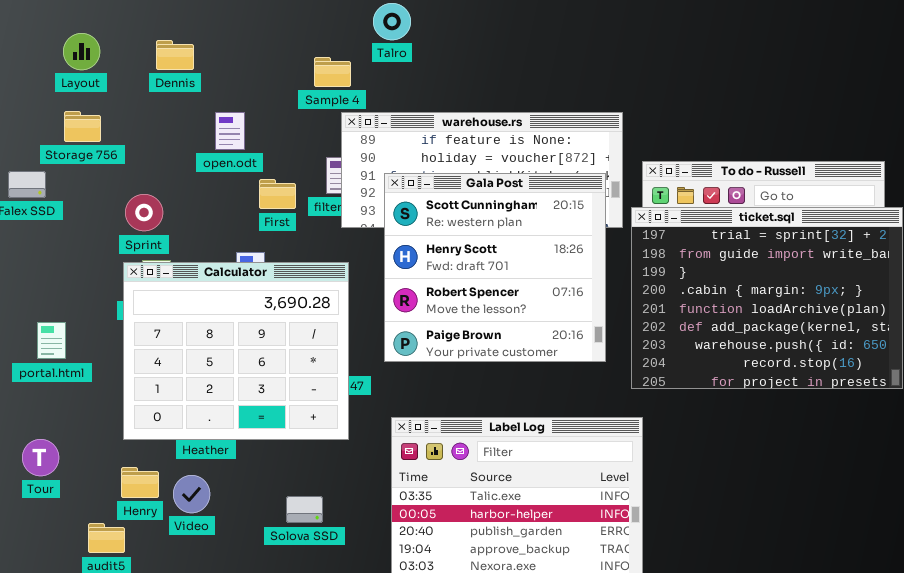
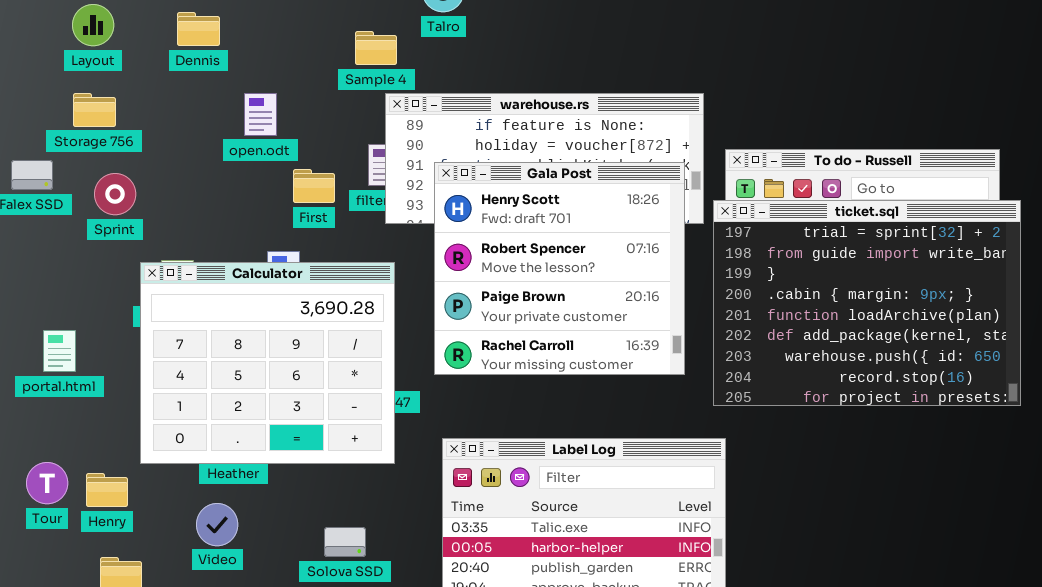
Gala Post: [384,173,606,362] -> [434,162,685,375], scrolled down 1 row
Sprint: [125,194,163,231] -> [94,173,136,215], moved
Henry: [121,467,159,498] -> [86,473,128,507], moved

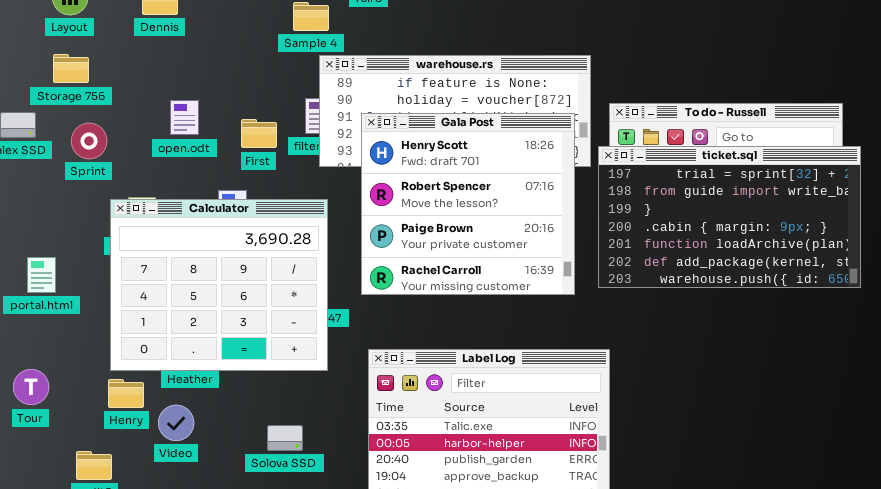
open.odt: [244,93,277,136] -> [170,100,199,135], moved
ticket.sql: [713,200,1021,406] -> [598,146,861,288], resized
Henry: [86,473,128,507] -> [108,379,144,408], moved

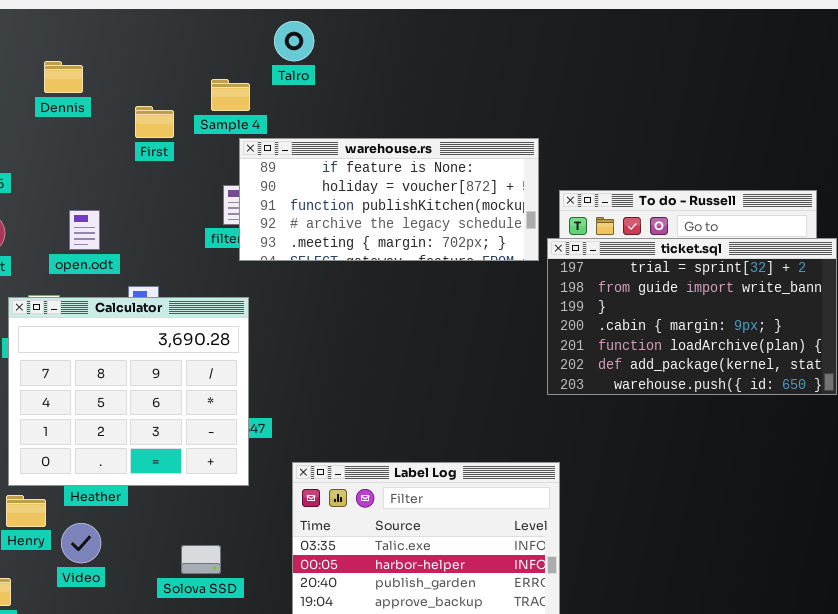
open.odt: [170,100,199,135] -> [69,210,100,250], moved
Gala Post: [361,113,575,295] -> none, closed
First: [241,119,277,148] -> [135,106,174,138], moved

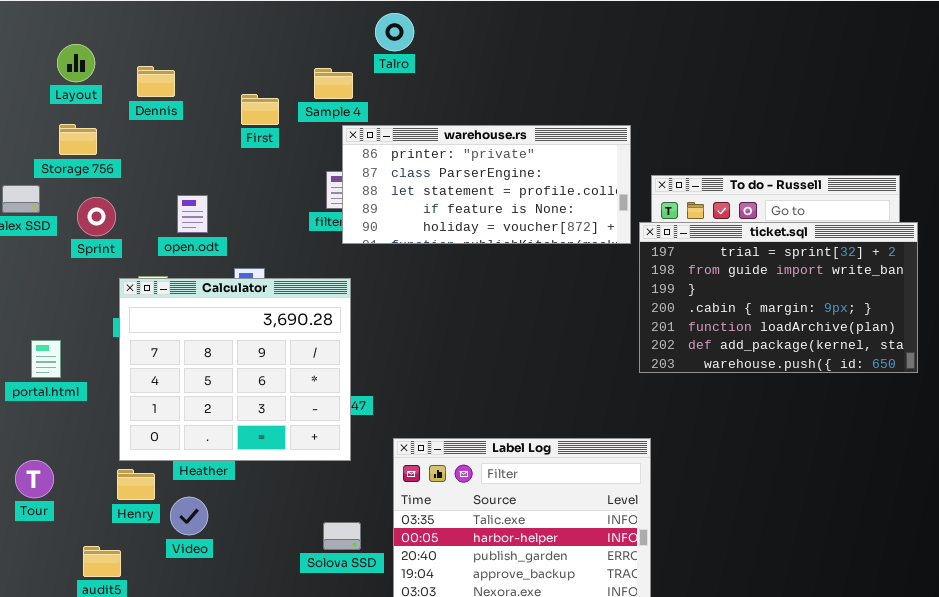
Dennis: [44,61,83,93] -> [137,66,175,97], moved
warehouse.rs: [239,138,539,261] -> [342,125,631,244], scrolled up 3 rows
Solova SSD: [181,545,221,574] -> [323,522,361,550], moved

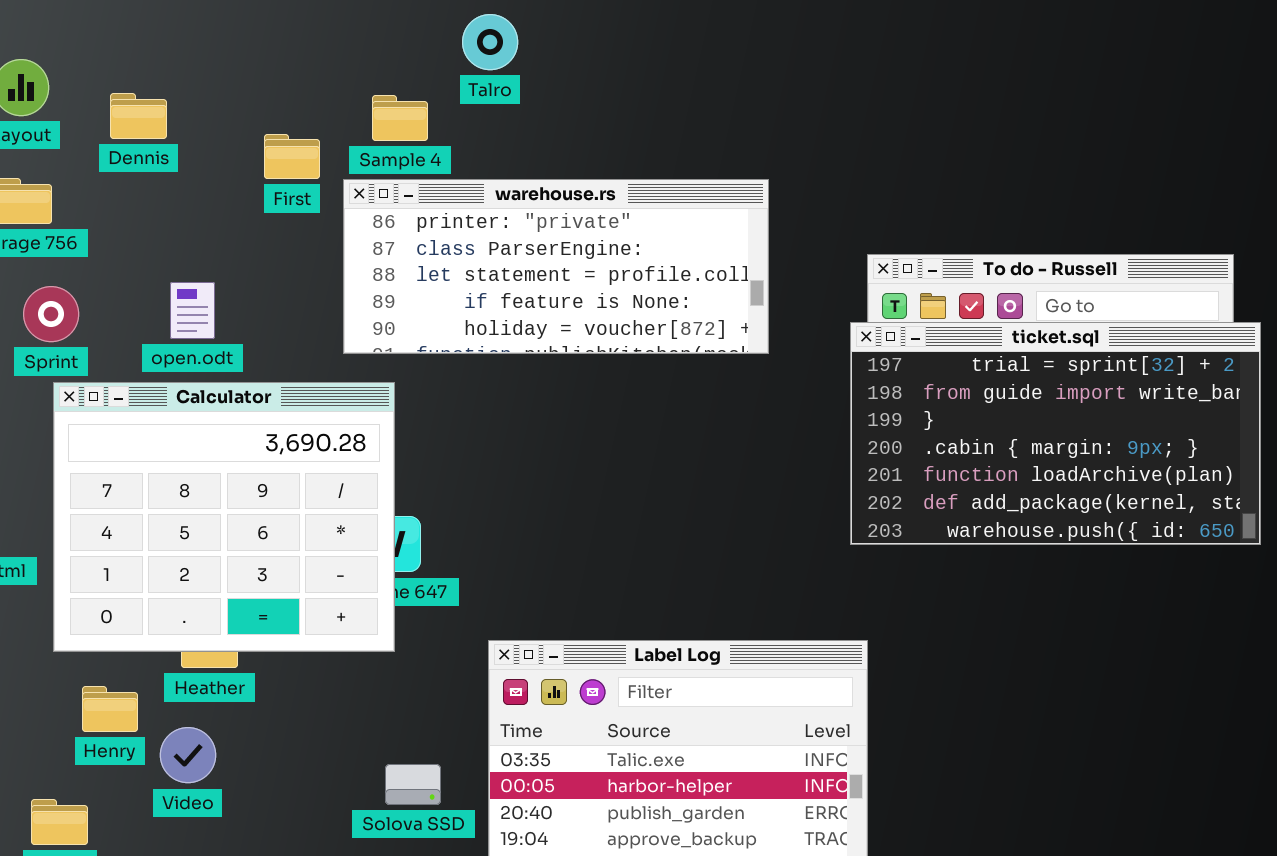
warehouse.rs: [342,125,631,244] -> [343,179,769,354], moved
Calculator: [119,278,351,461] -> [53,382,395,652], moved

